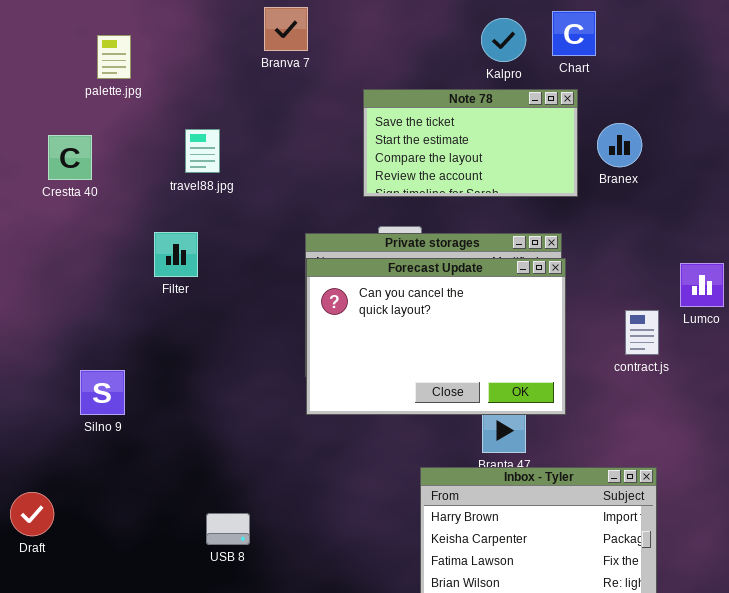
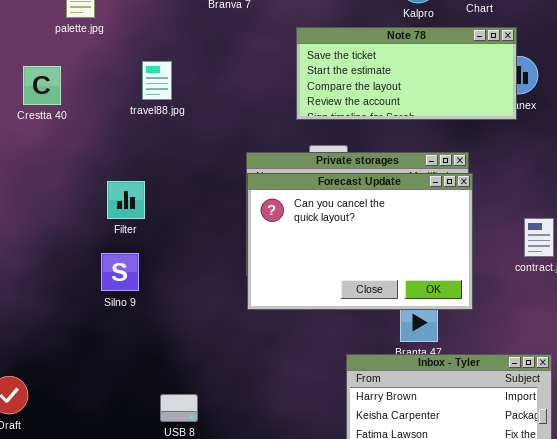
Note 78: [363,89,578,197] -> [296,27,517,120], resized
Filter: [154,232,198,277] -> [107,181,145,219], moved
Silno 9: [80,370,125,415] -> [101,253,139,291], moved

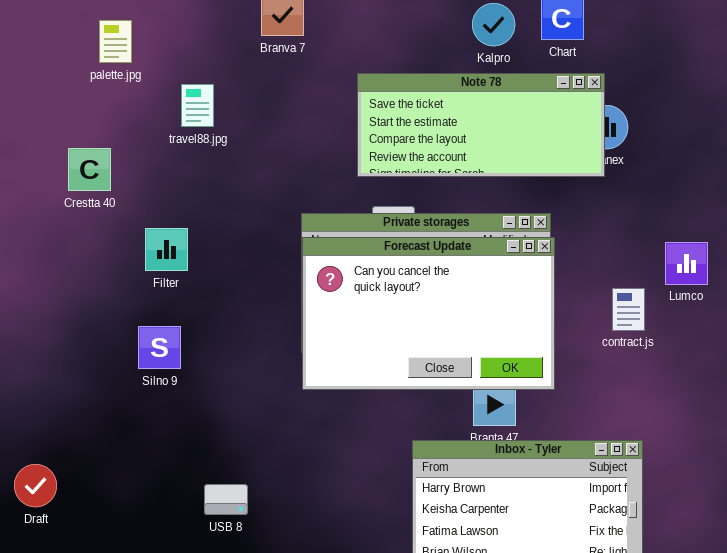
travel88.jpg: [142,61,172,100] -> [181,84,214,127], moved
Crestta 40: [23,66,61,105] -> [68,148,111,191], moved
Filter: [107,181,145,219] -> [145,228,188,271], moved

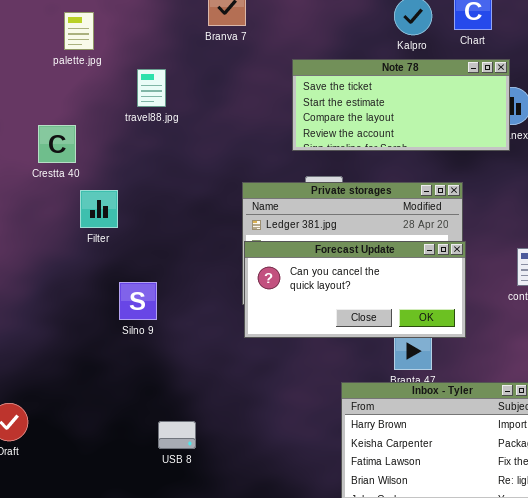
Filter: [145,228,188,271] -> [80,190,118,228], moved
Forecast Update: [302,237,555,390] -> [244,241,466,338], resized
Silno 9: [138,326,181,369] -> [119,282,157,320], moved

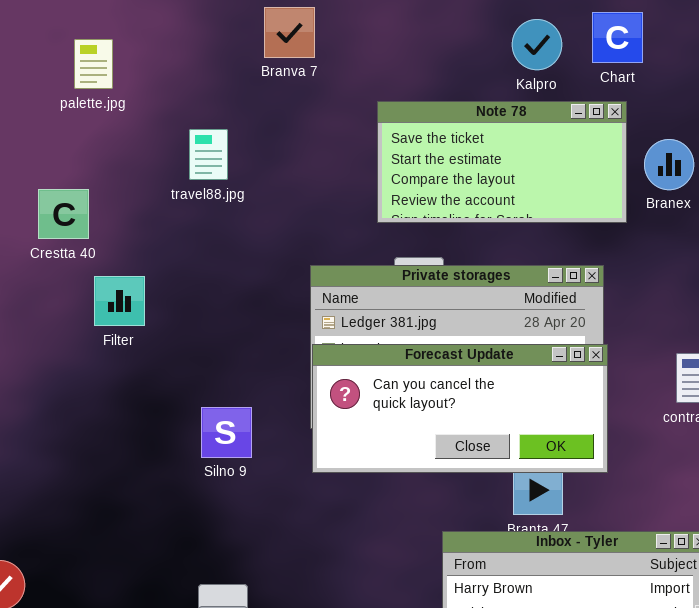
Note 78: [292,59,510,151] -> [377,101,627,223], resized
travel88.jpg: [137,69,166,107] -> [189,129,228,180], moved
Silno 9: [119,282,157,320] -> [201,407,252,458], moved

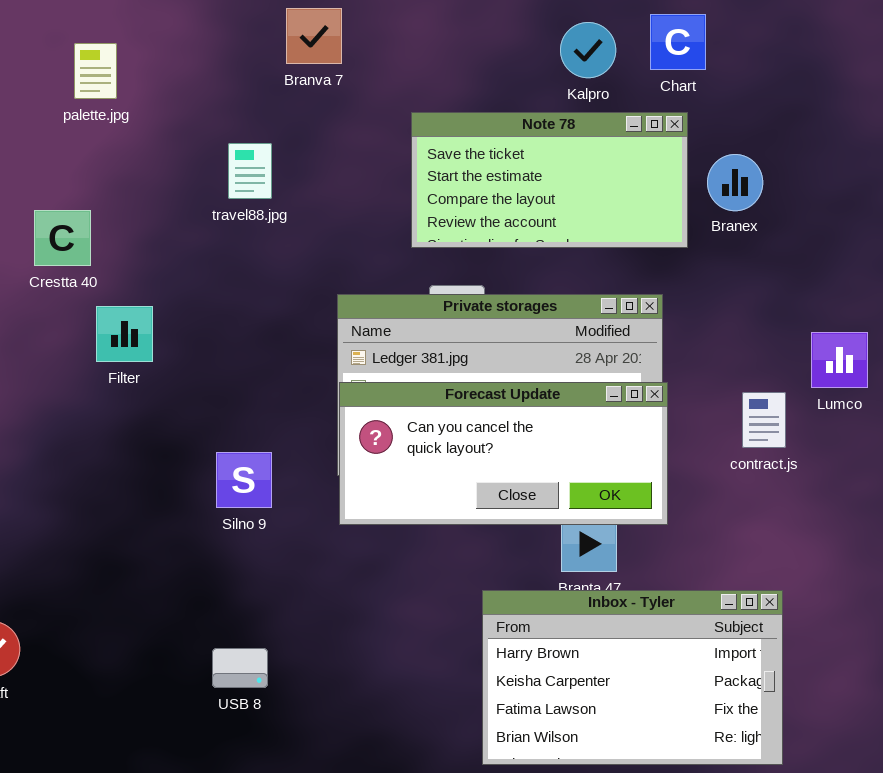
travel88.jpg: [189,129,228,180] -> [228,143,272,199], moved

